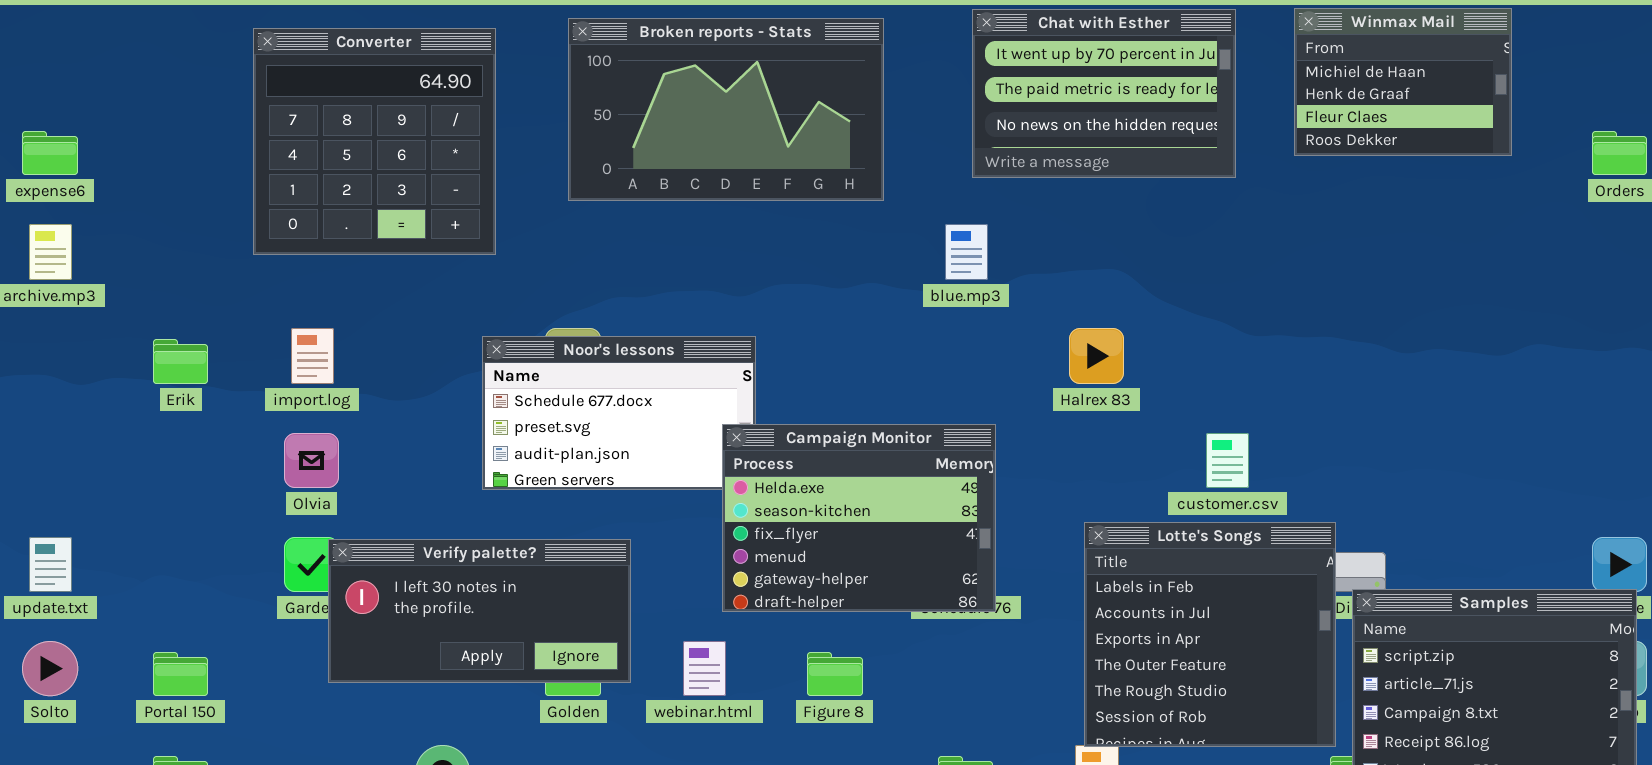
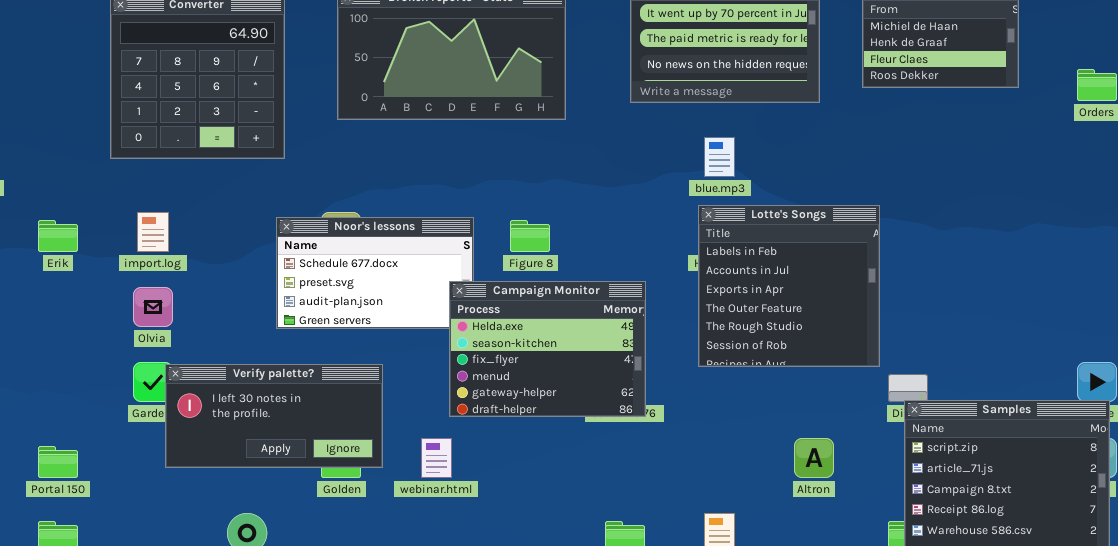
blue.mp3: [945,224,988,280] -> [704,137,735,177], moved
Lotte's Songs: [1084,522,1336,747] -> [698,205,880,367], moved
Figure 8: [807,652,863,696] -> [510,220,550,252], moved

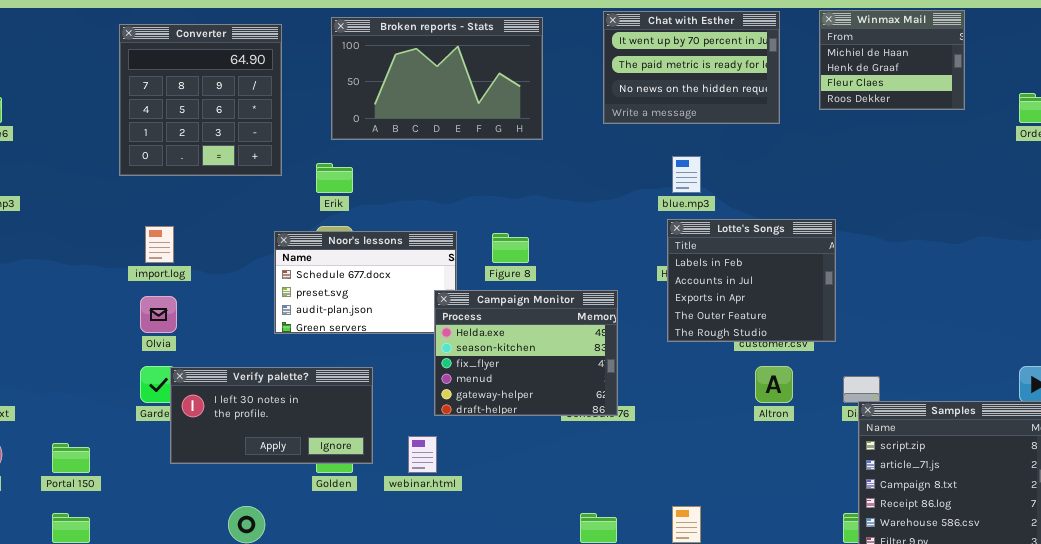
Lotte's Songs: [698,205,880,367] -> [667,219,836,342], resized
Erik: [38,220,78,252] -> [316,163,353,193], moved
Altron: [794,438,834,478] -> [755,366,793,403], moved

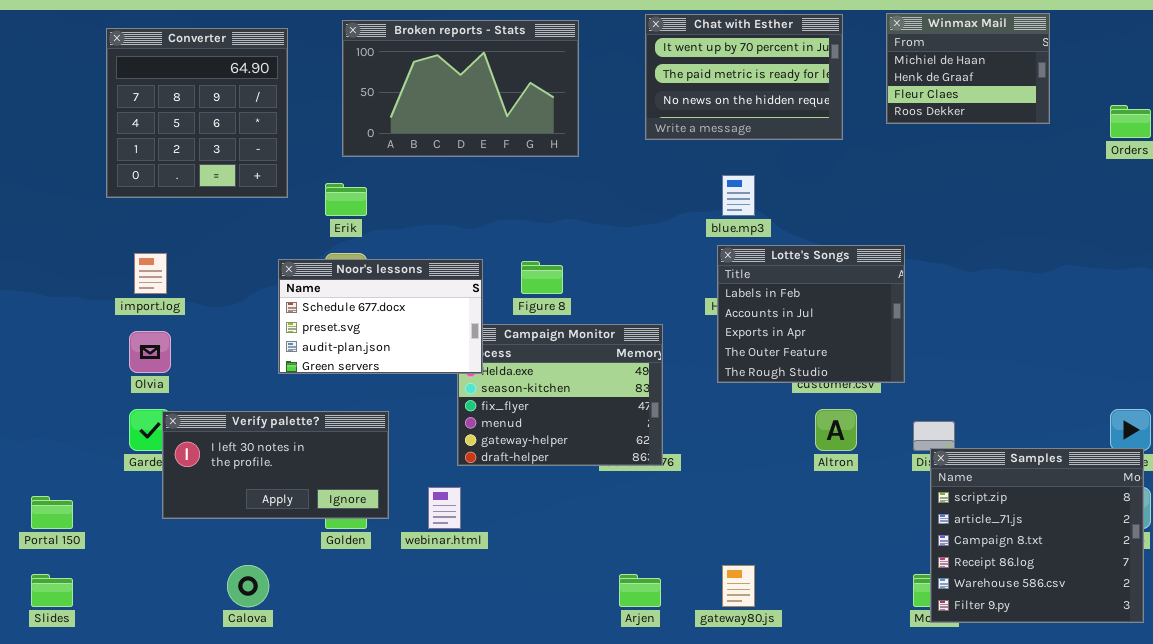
Noor's lessons: [274,231,457,334] -> [278,259,483,374], raised

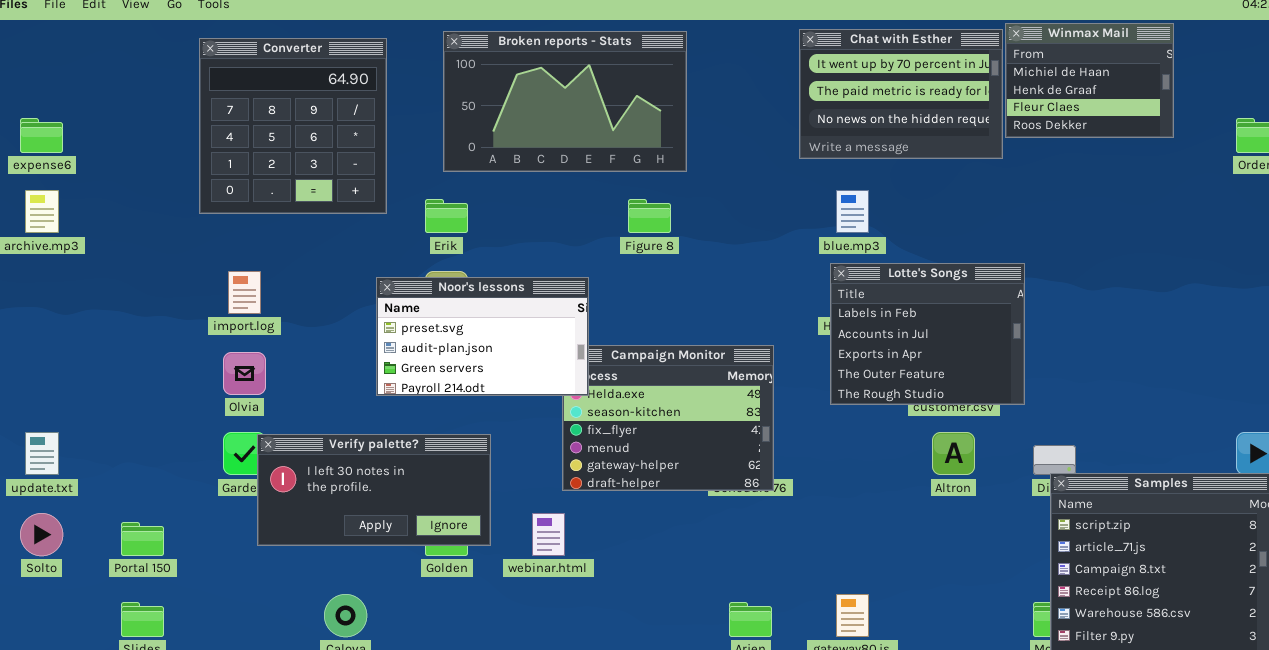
Chat with Esther: [645,14,843,140] -> [799,29,1003,159], moved
Noor's lessons: [278,259,483,374] -> [376,277,589,396], scrolled down 1 row
Figure 8: [521,261,563,294] -> [628,199,671,233], moved

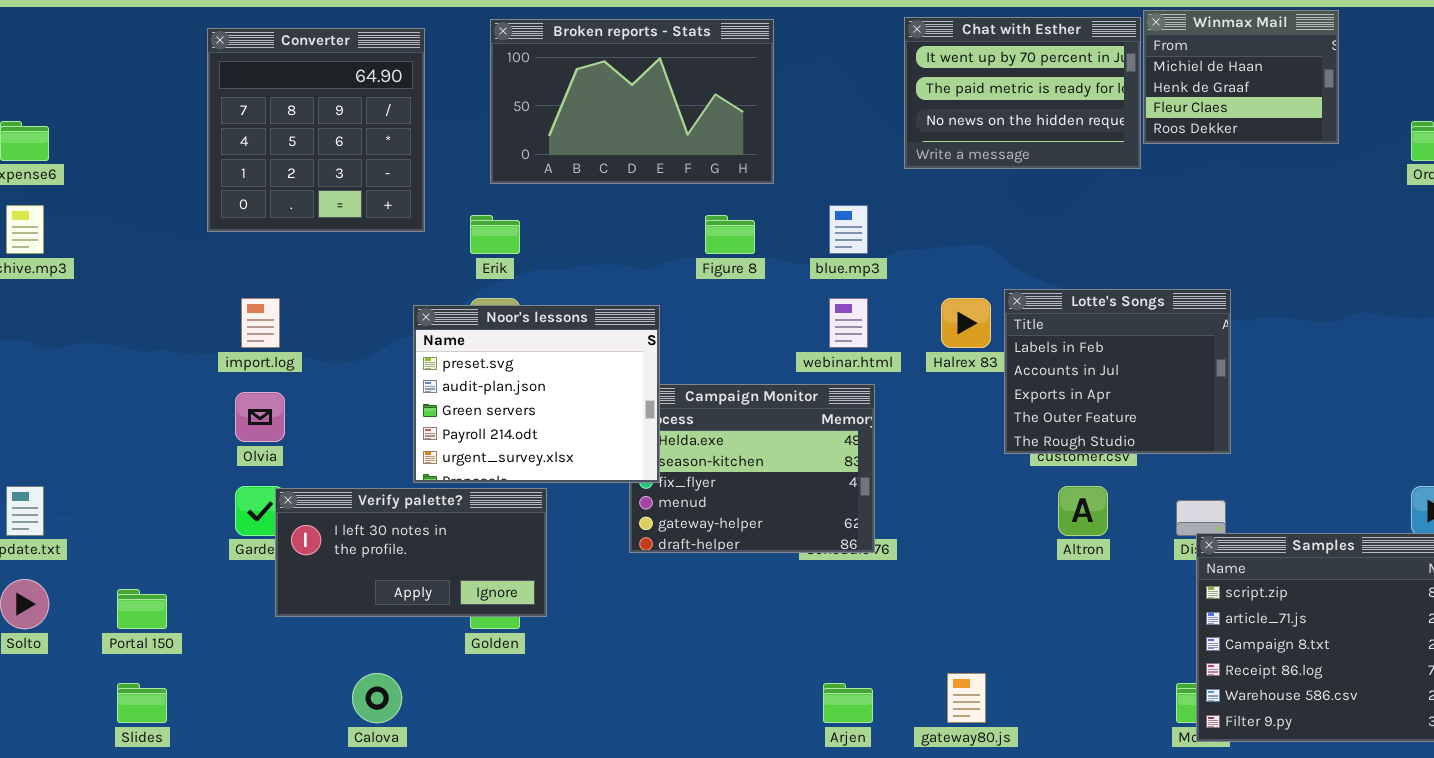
blue.mp3: [836,190,869,233] -> [829,205,868,254], moved
Lotte's Songs: [830,263,1025,405] -> [1004,289,1231,454], moved
Noor's lessons: [376,277,589,396] -> [413,305,660,483], resized
webinar.html: [532,513,565,556] -> [829,298,868,348], moved

